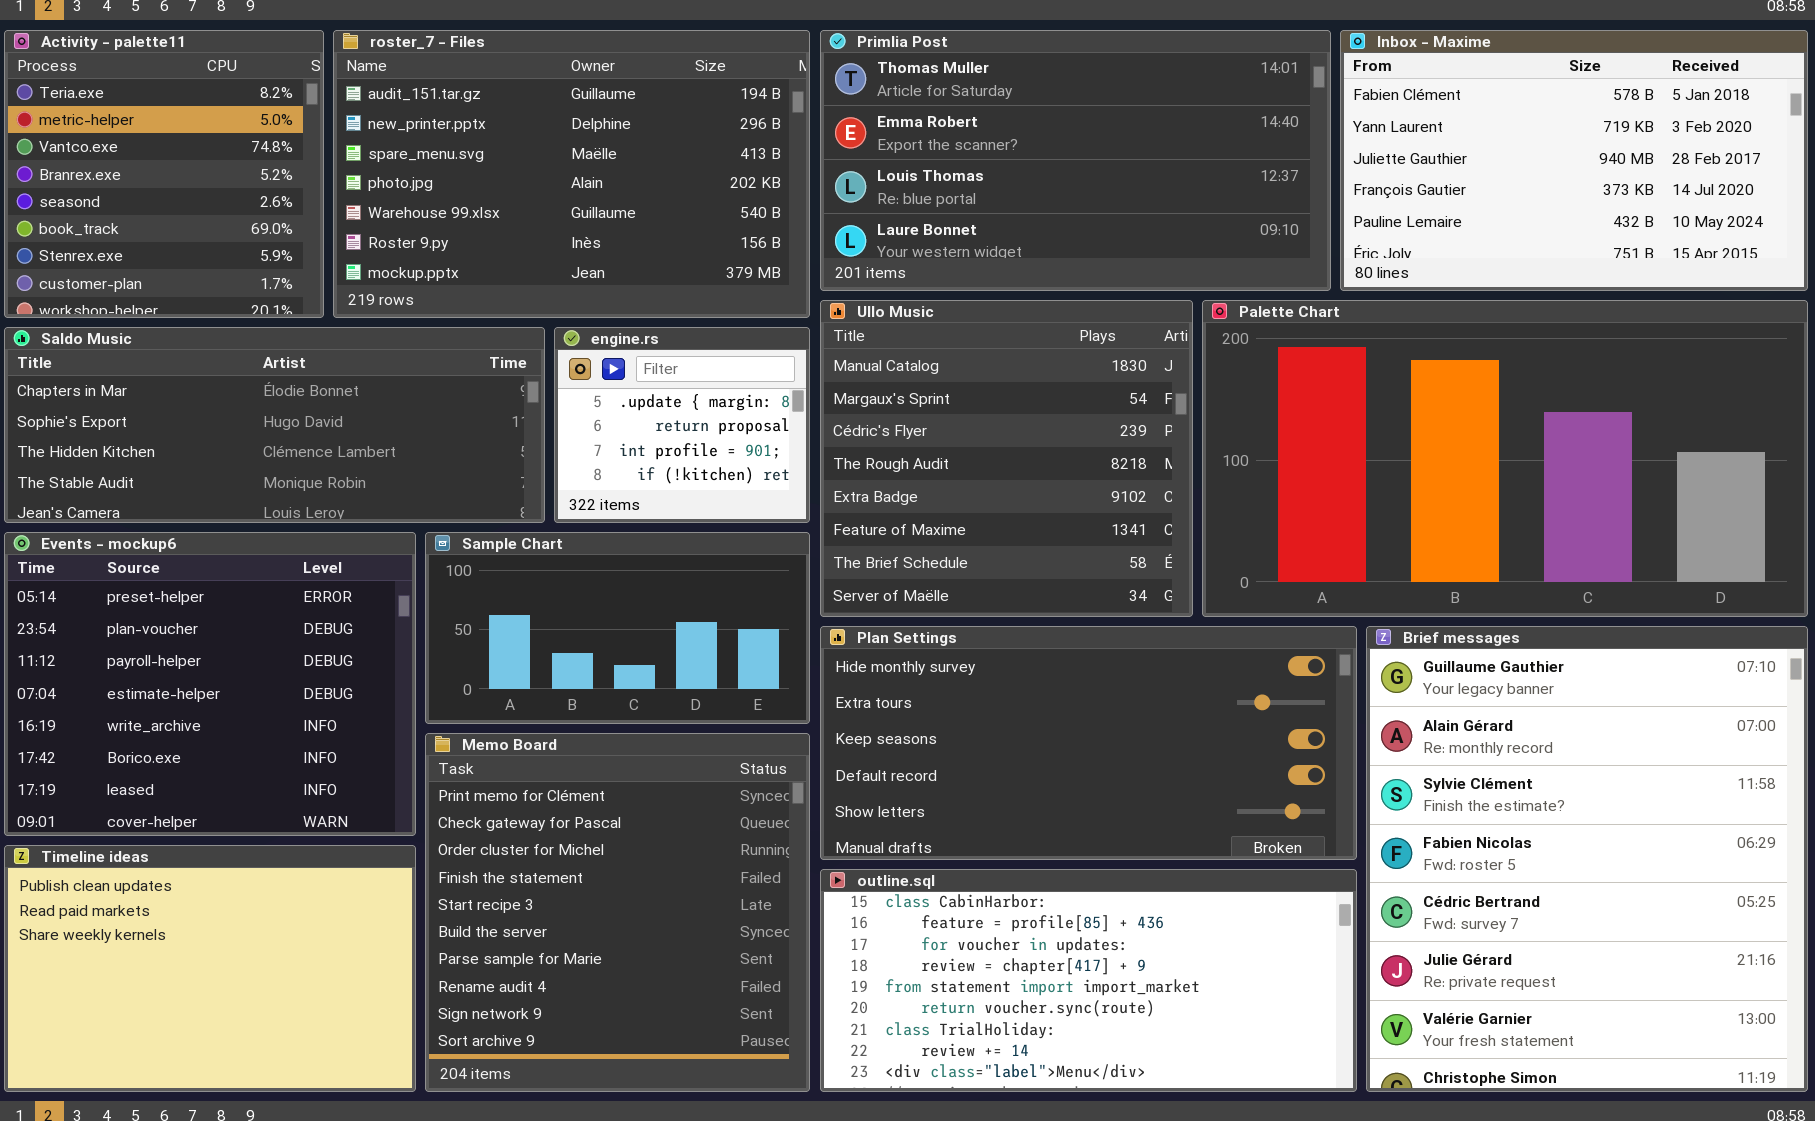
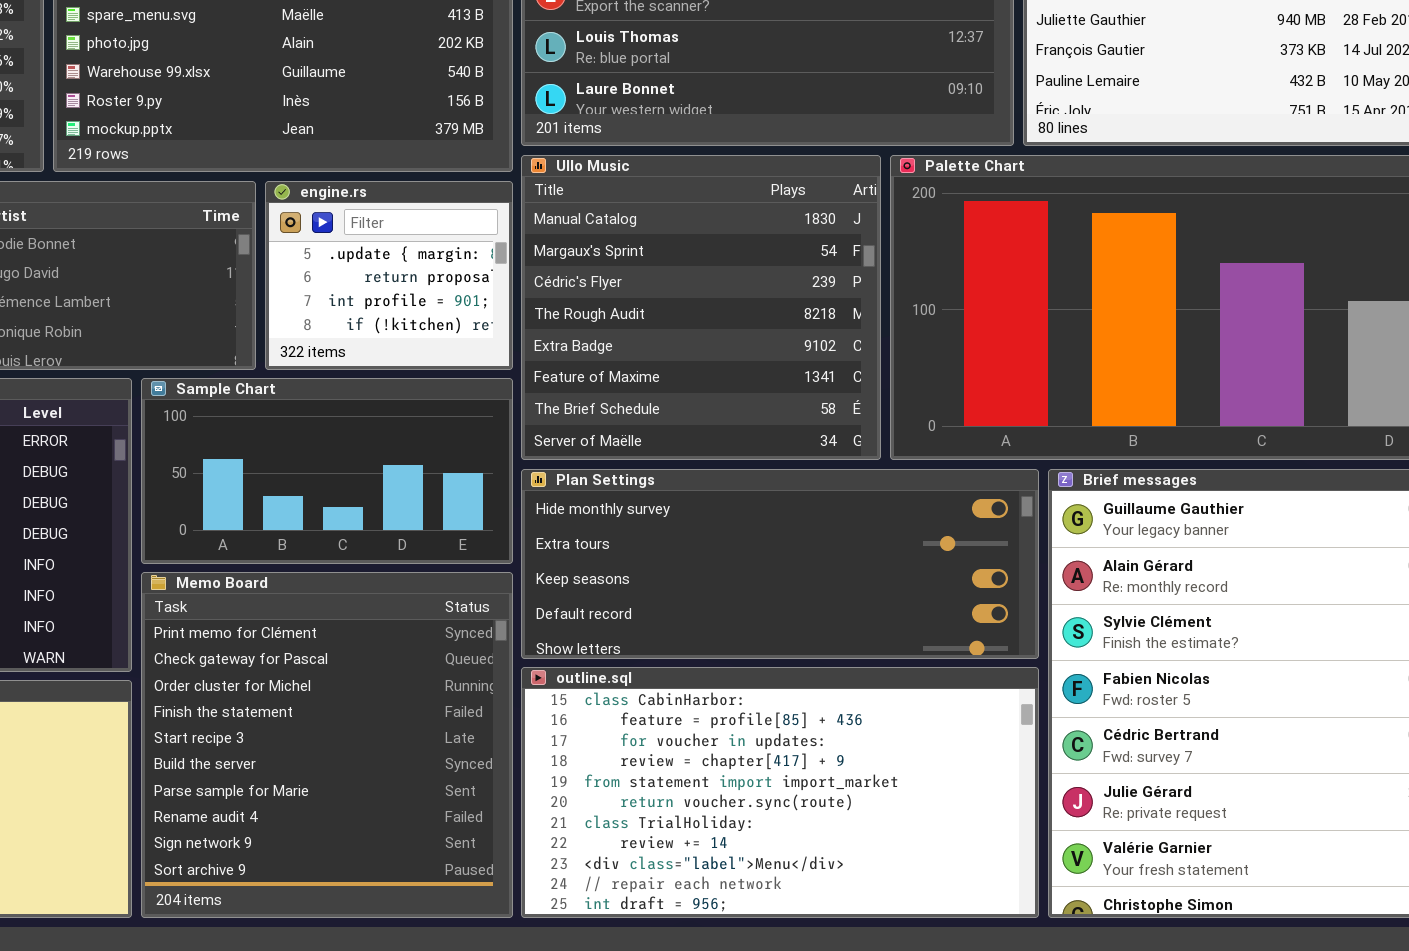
Plan Settings: [820,626,1357,860] -> [521,469,1039,659], resized
outline.sql: [820,869,1357,1092] -> [521,667,1039,918], resized

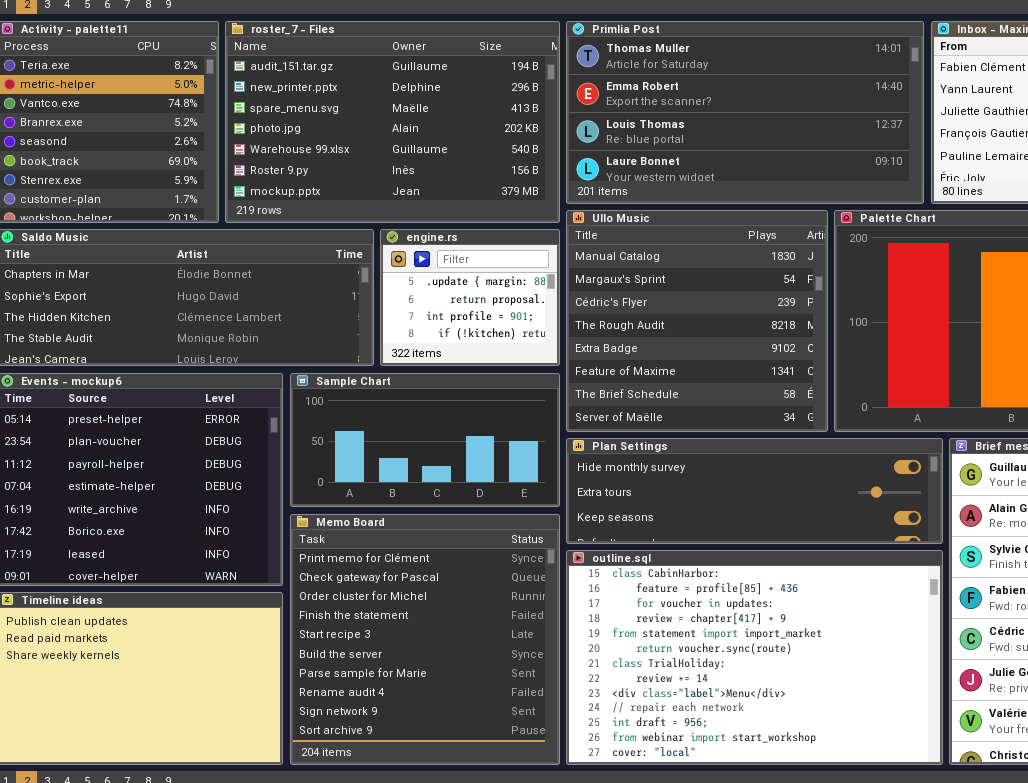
Plan Settings: [521,469,1039,659] -> [566,438,943,544], resized
outline.sql: [521,667,1039,918] -> [566,550,943,765], resized

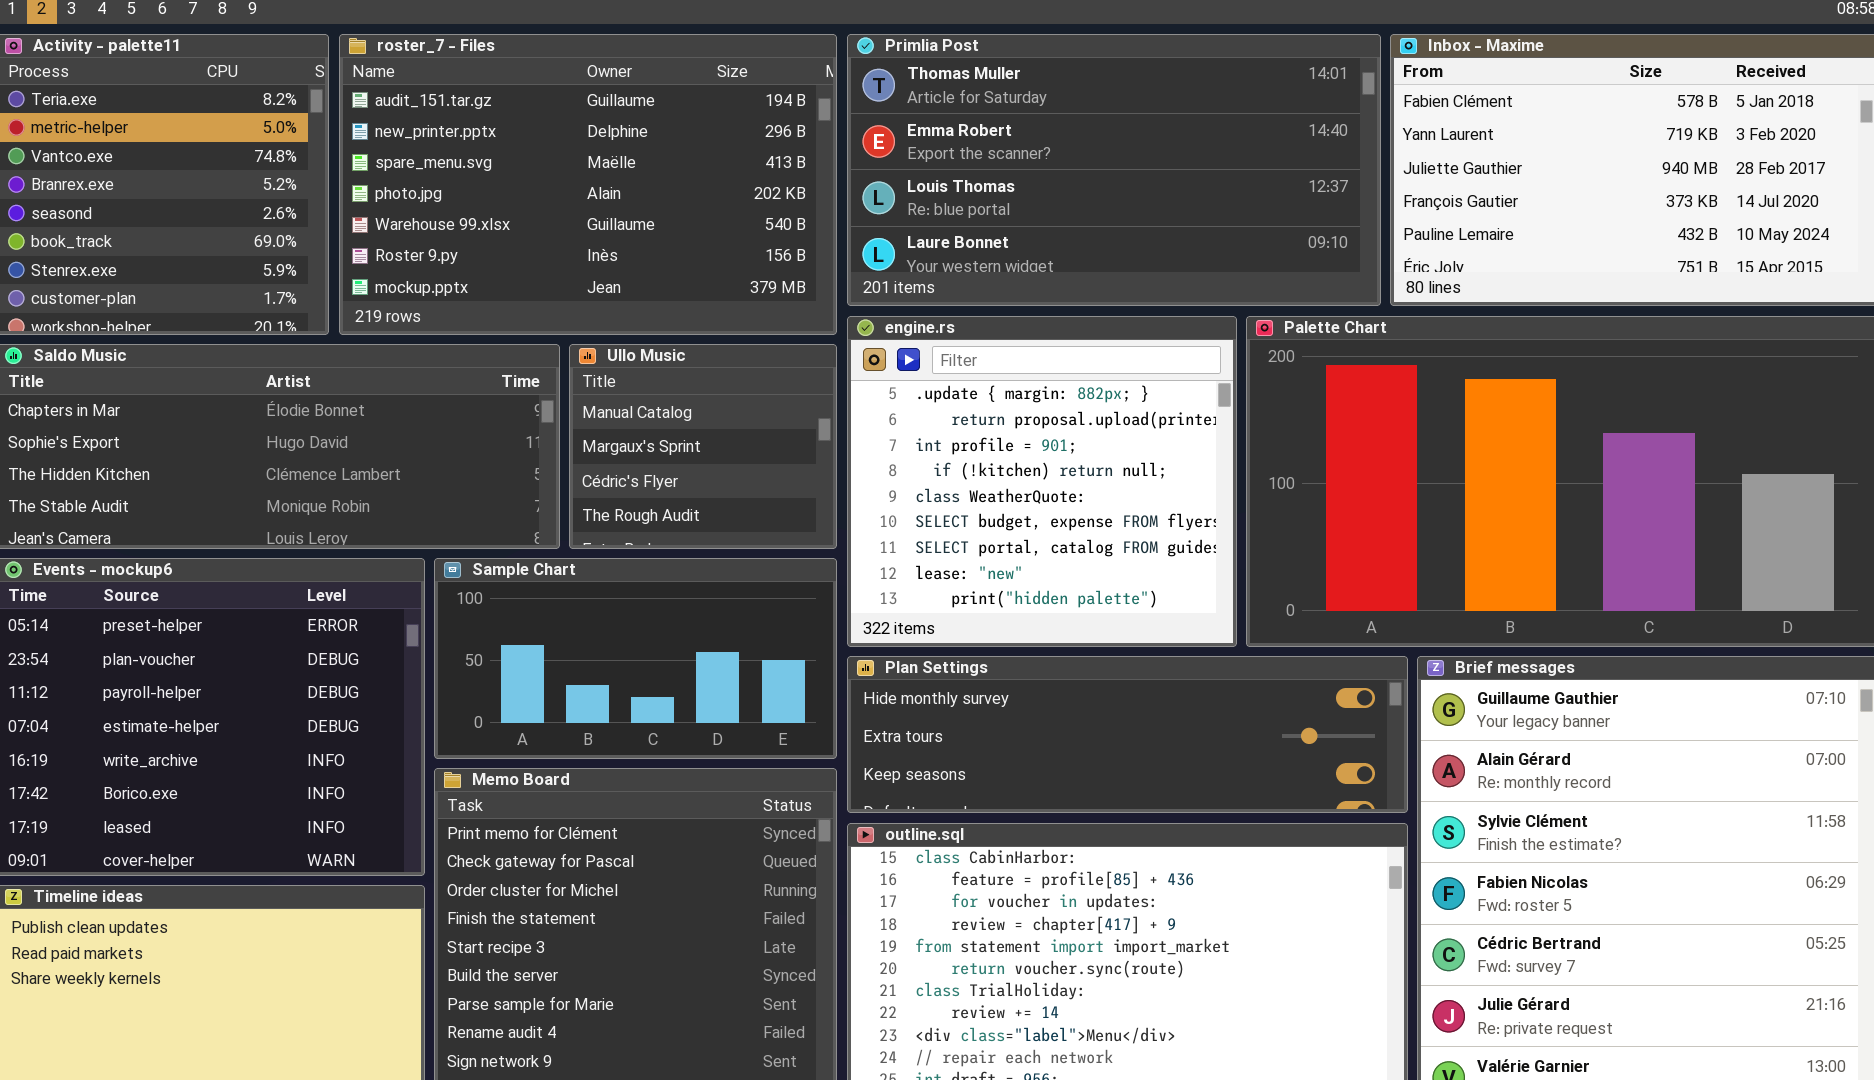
Ullo Music: [566,210,828,432] -> [569,344,837,549], moved, resized
engine.rs: [380,229,560,366] -> [847,316,1237,647], moved, resized

